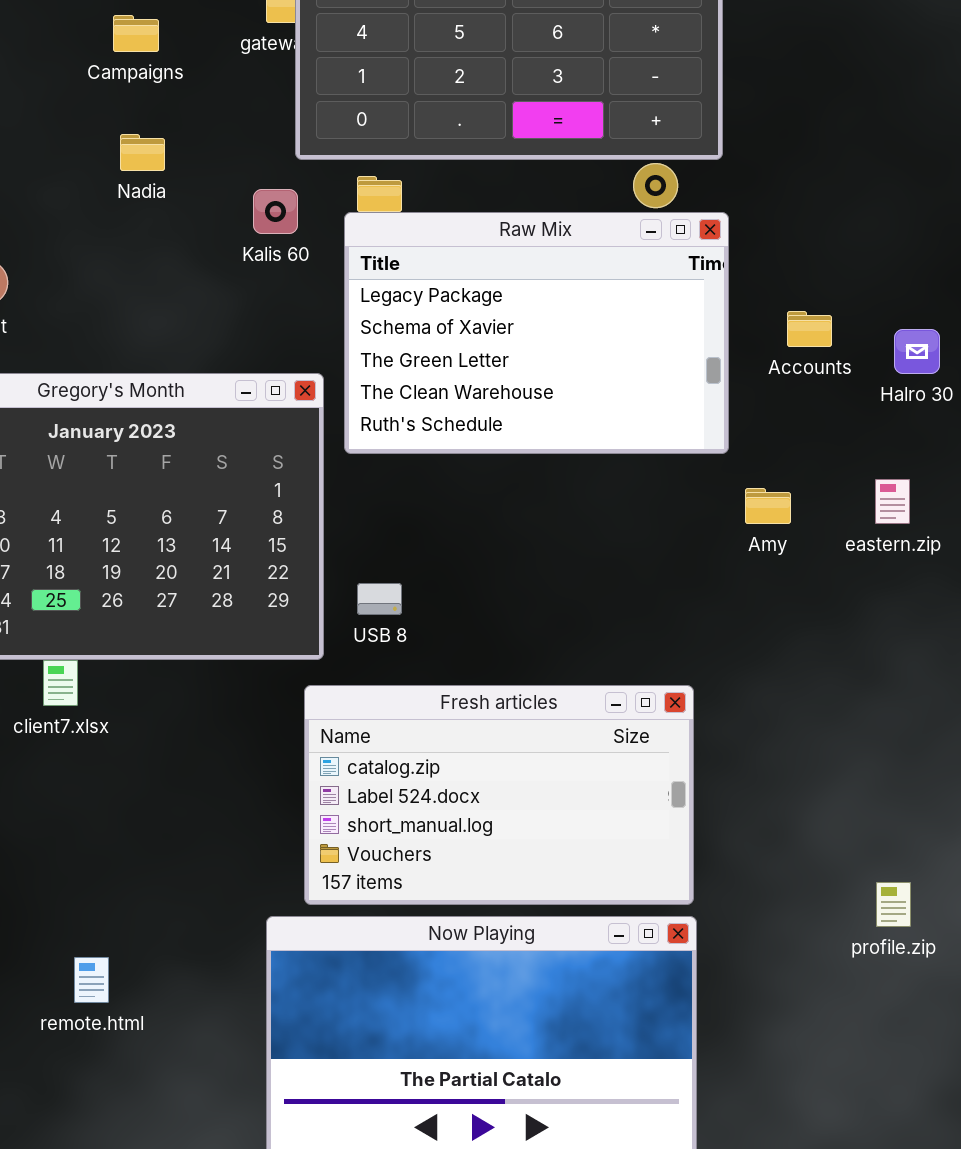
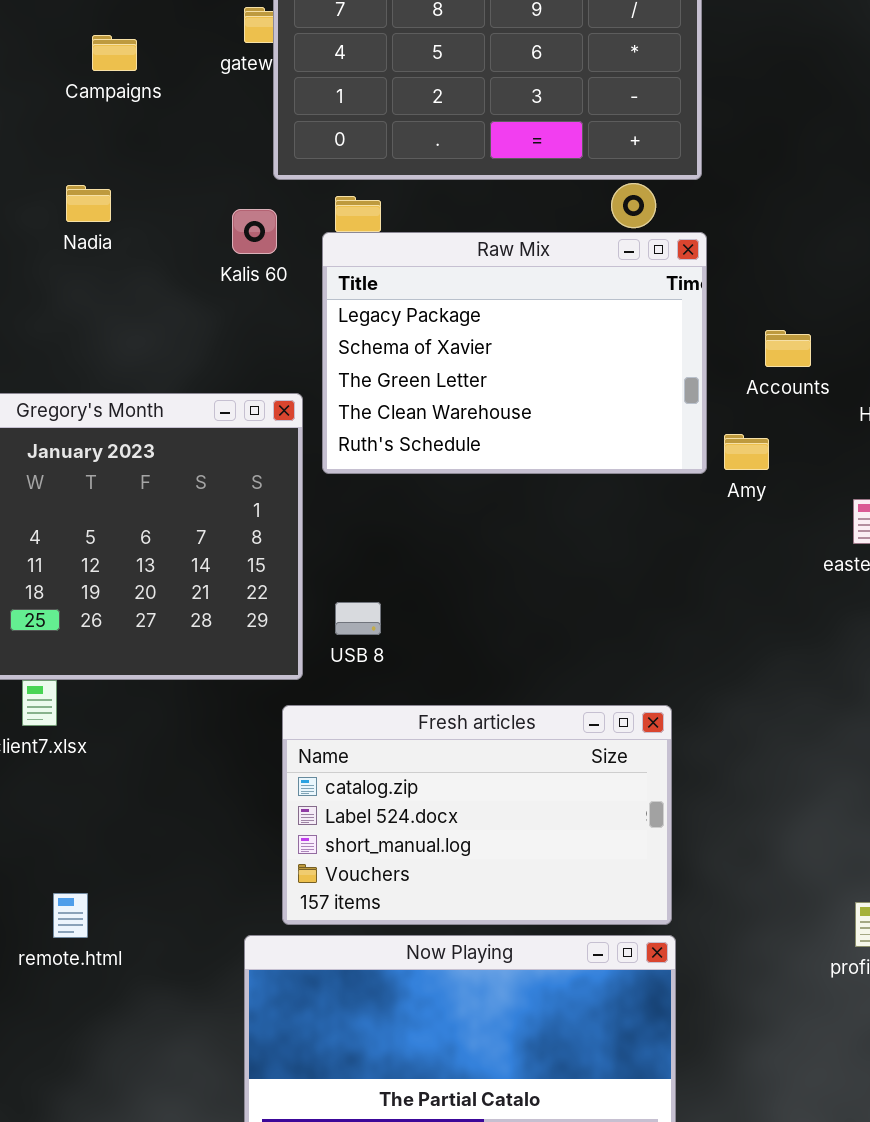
Nadia: [120,134,165,171] -> [66,185,111,222], moved
Amy: [745,488,791,524] -> [724,434,769,470], moved
remote.html: [74,957,109,1003] -> [53,893,88,938], moved

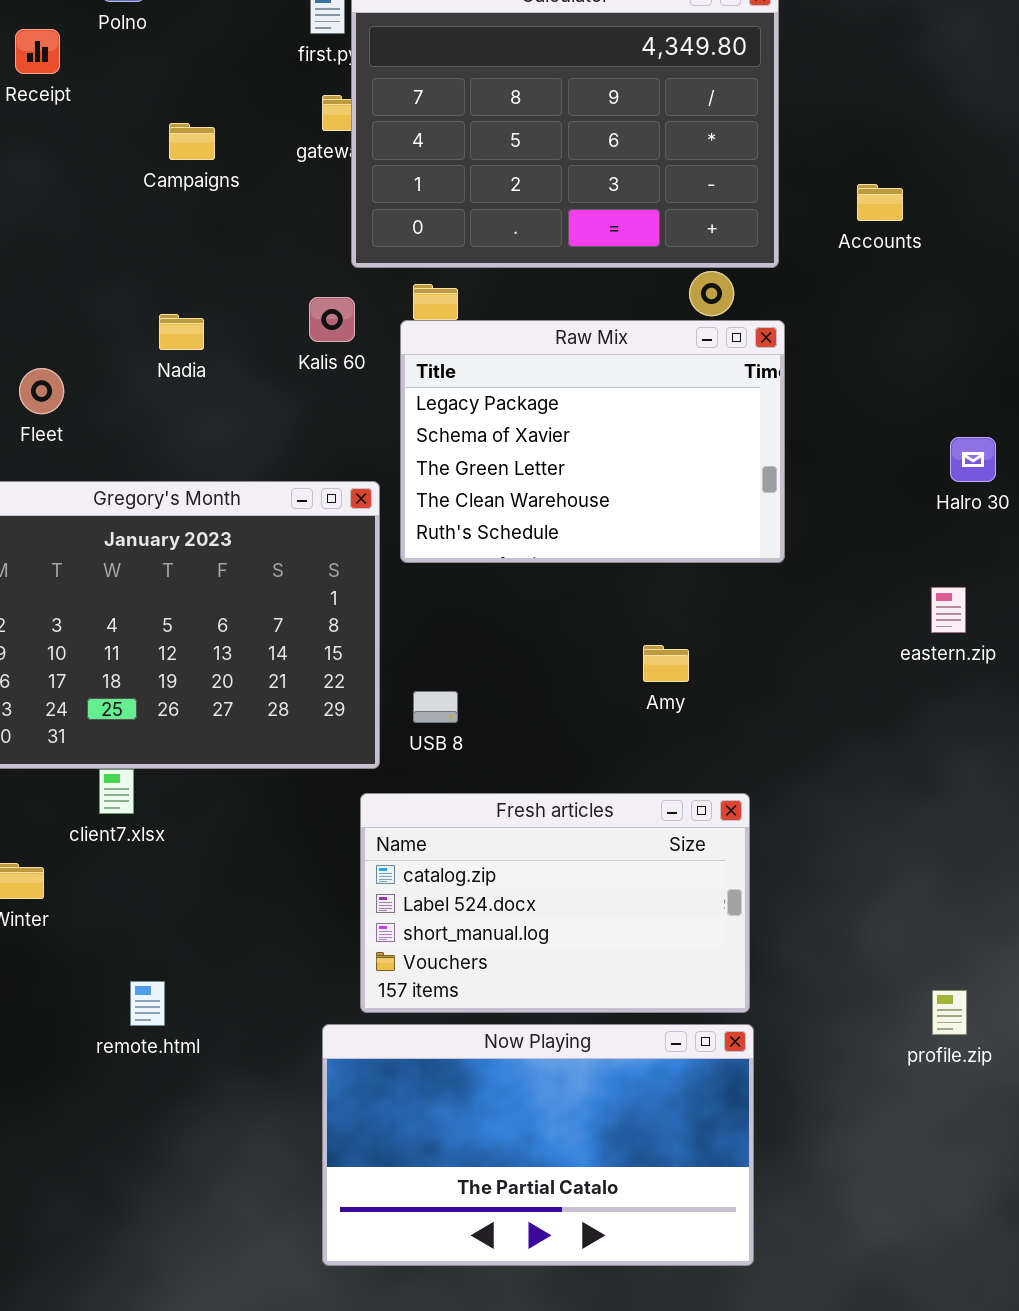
Nadia: [66,185,111,222] -> [159,314,204,350], moved
Accounts: [765,330,811,367] -> [857,184,903,221], moved
Amy: [724,434,769,470] -> [643,645,689,682], moved

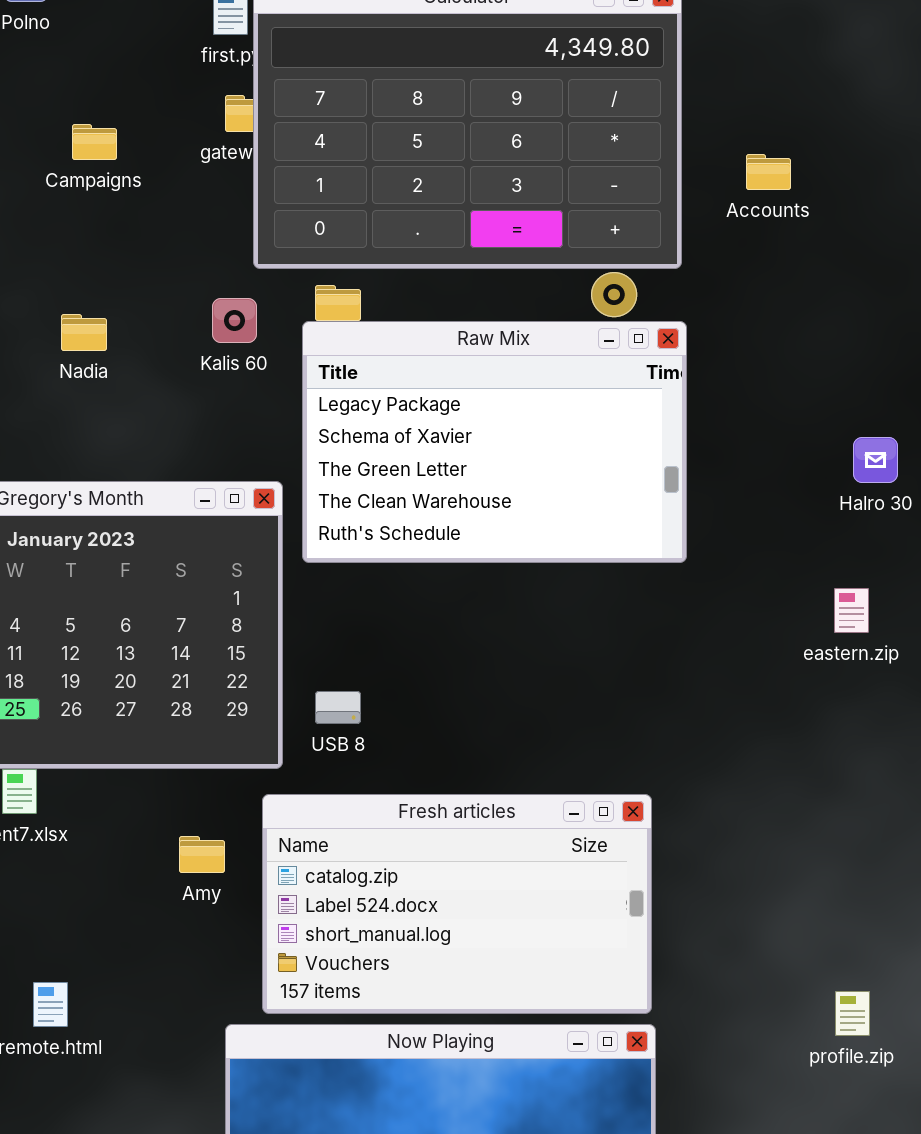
Accounts: [857,184,903,221] -> [746,154,791,190], moved
Amy: [643,645,689,682] -> [179,836,225,873], moved

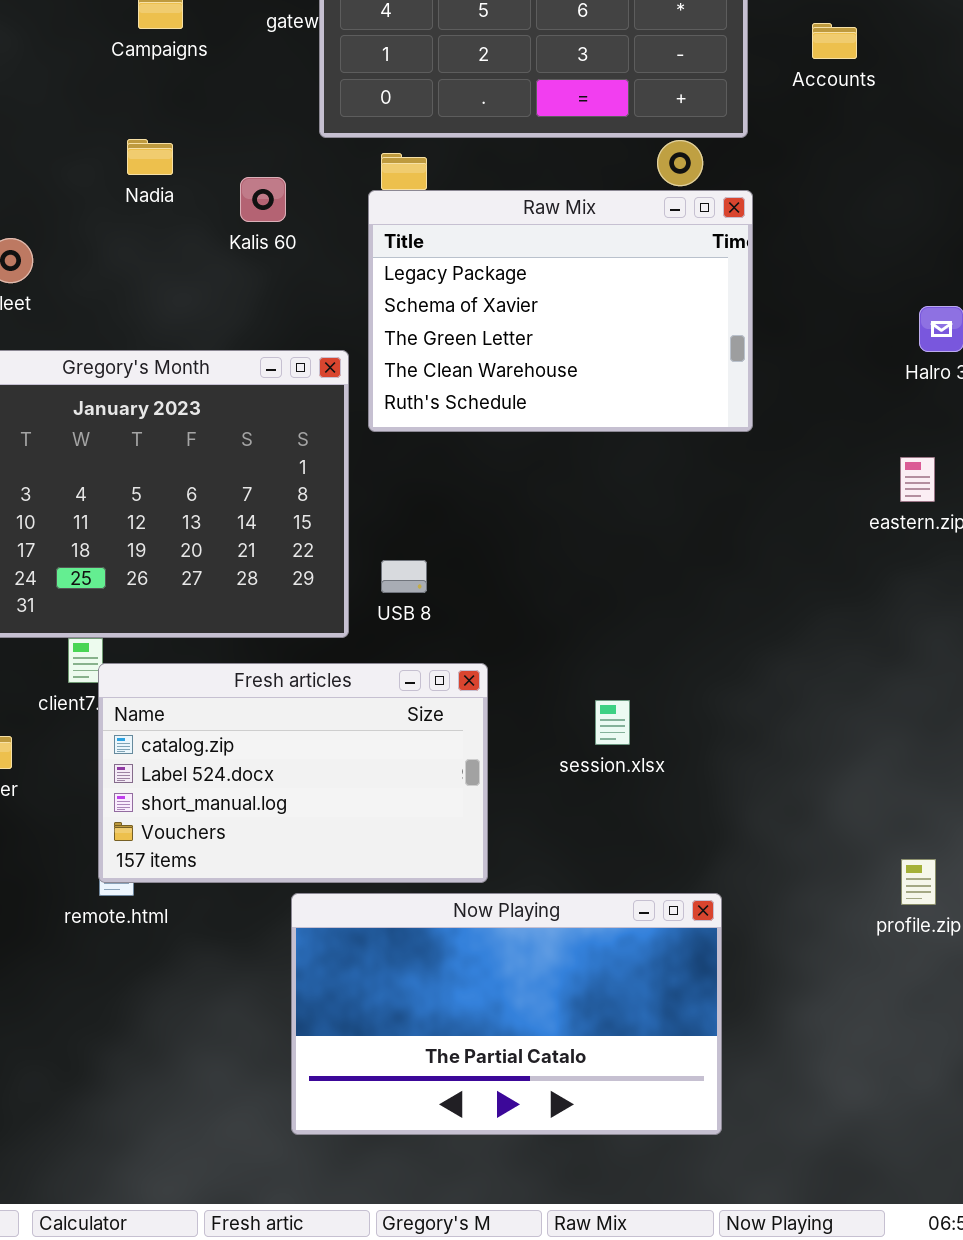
Kalis 60: [212,298,257,343] -> [240,177,286,222], moved
Nadia: [61,314,107,351] -> [127,139,173,175], moved
Fresh articles: [262,794,652,1014] -> [98,663,488,883], moved

